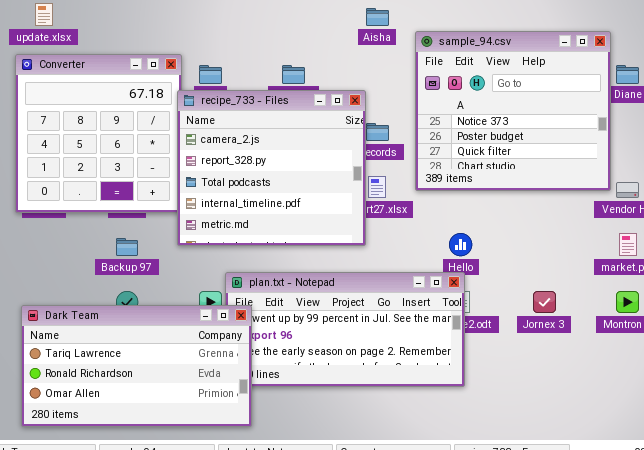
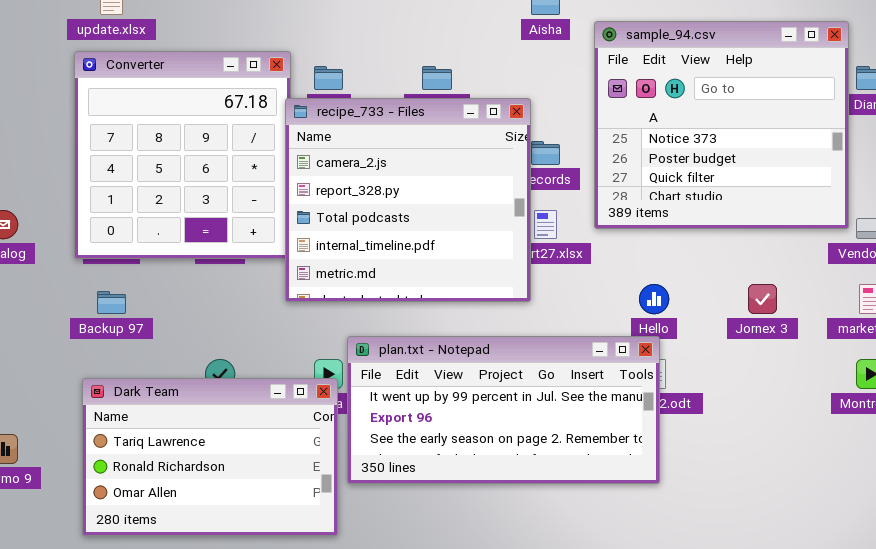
Backup 97: [116,238,138,256] -> [97,291,126,314], moved
Jornex 3: [533,291,556,313] -> [748,284,777,314], moved
Dark Team: [21,305,252,427] -> [82,378,338,536], resized

